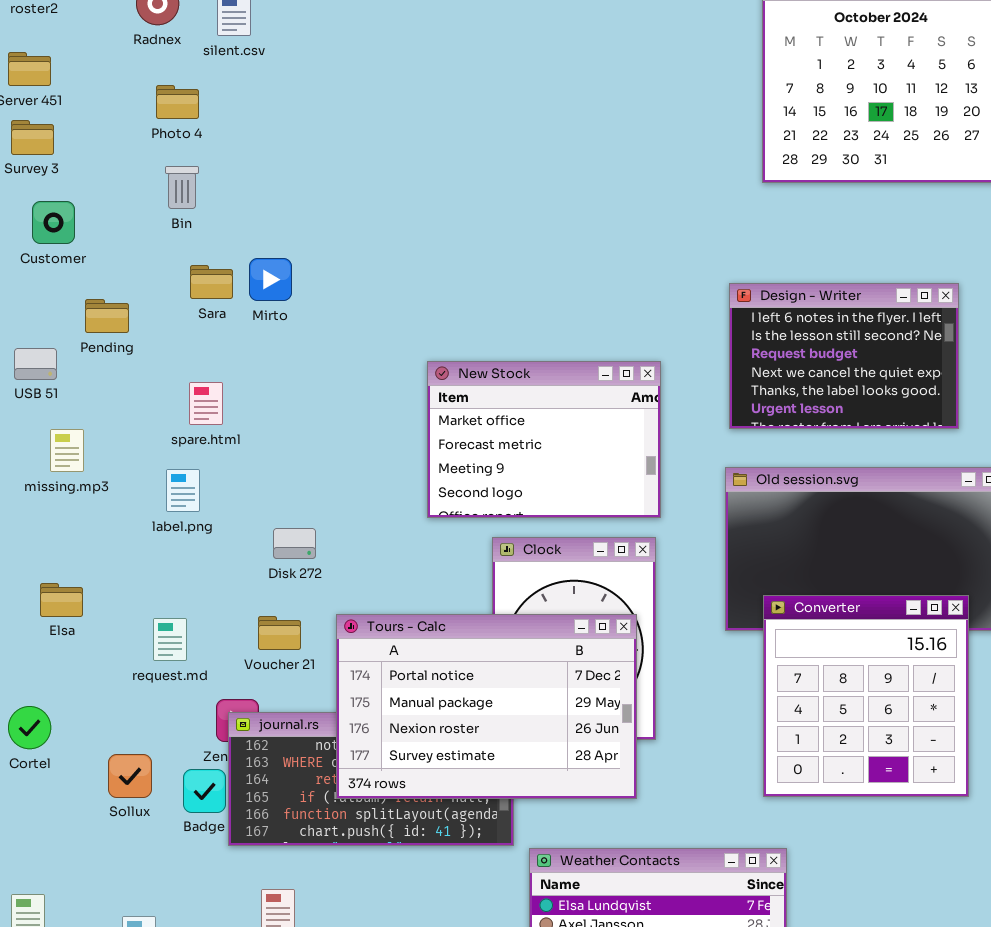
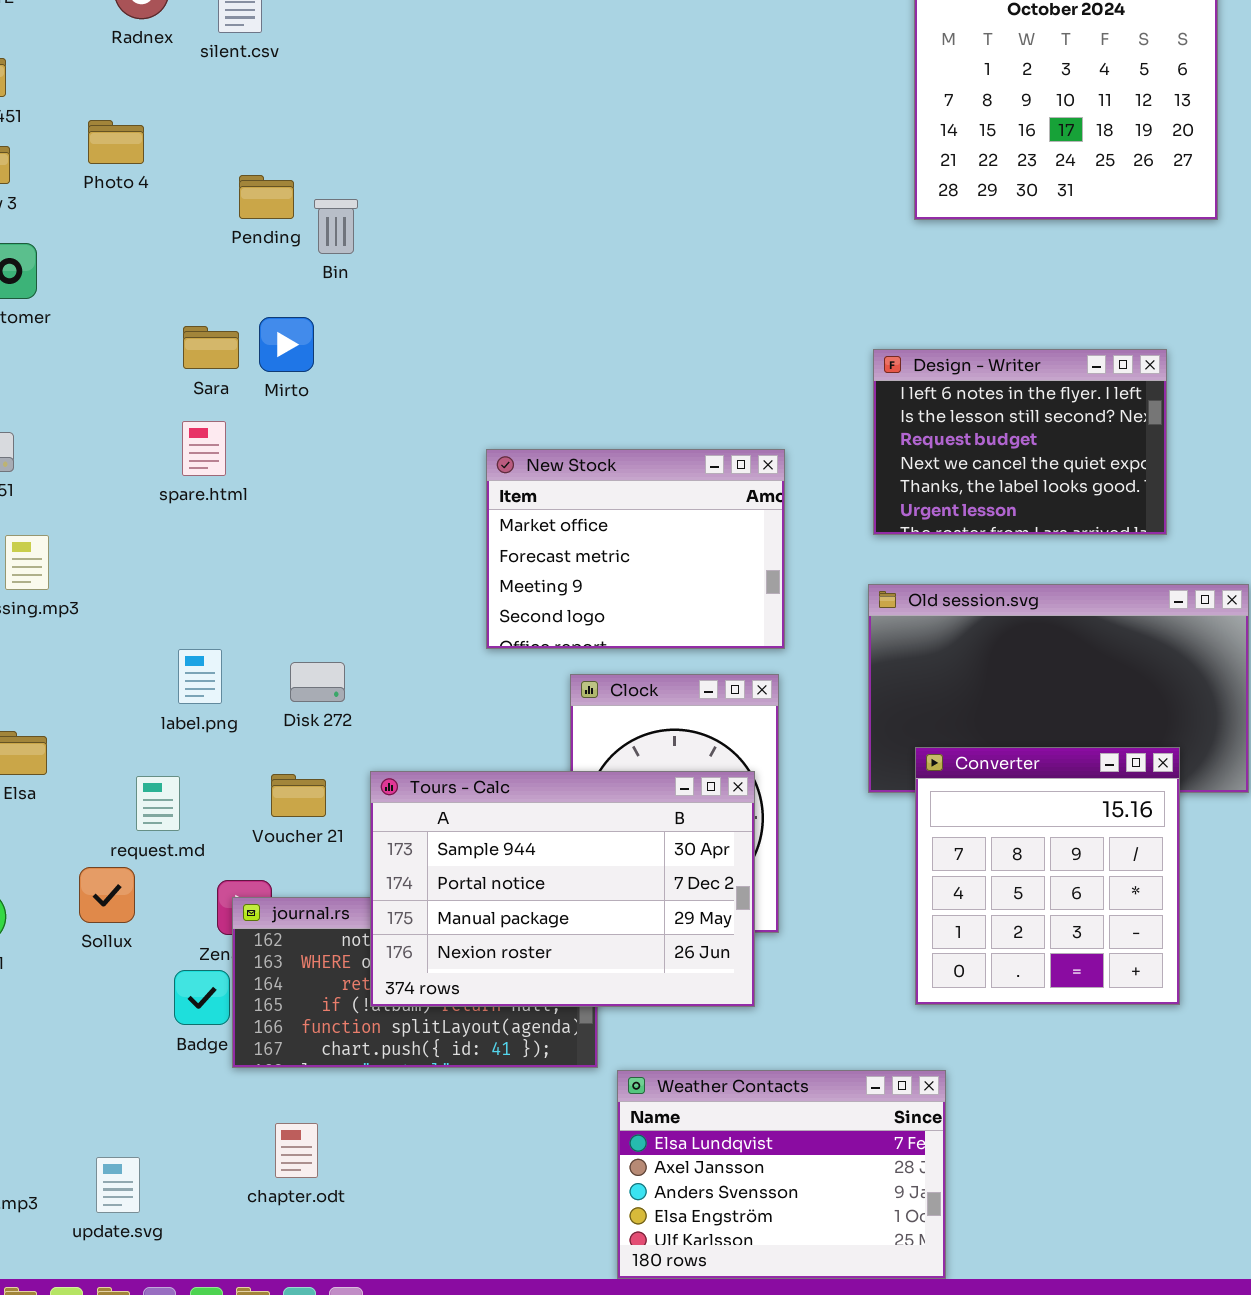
Photo 4: [156,85,199,119] -> [88,120,144,164], moved
Bin: [165,166,199,209] -> [314,199,358,254], moved
Pending: [85,299,129,333] -> [239,175,294,219], moved
spare.html: [189,382,223,425] -> [182,421,226,476], moved
label.png: [166,469,200,512] -> [178,649,222,704], moved
Tours - Calc: [336,614,637,799] -> [370,771,755,1007], scrolled up 1 row
Sollux: [108,754,152,798] -> [79,867,135,923], moved

